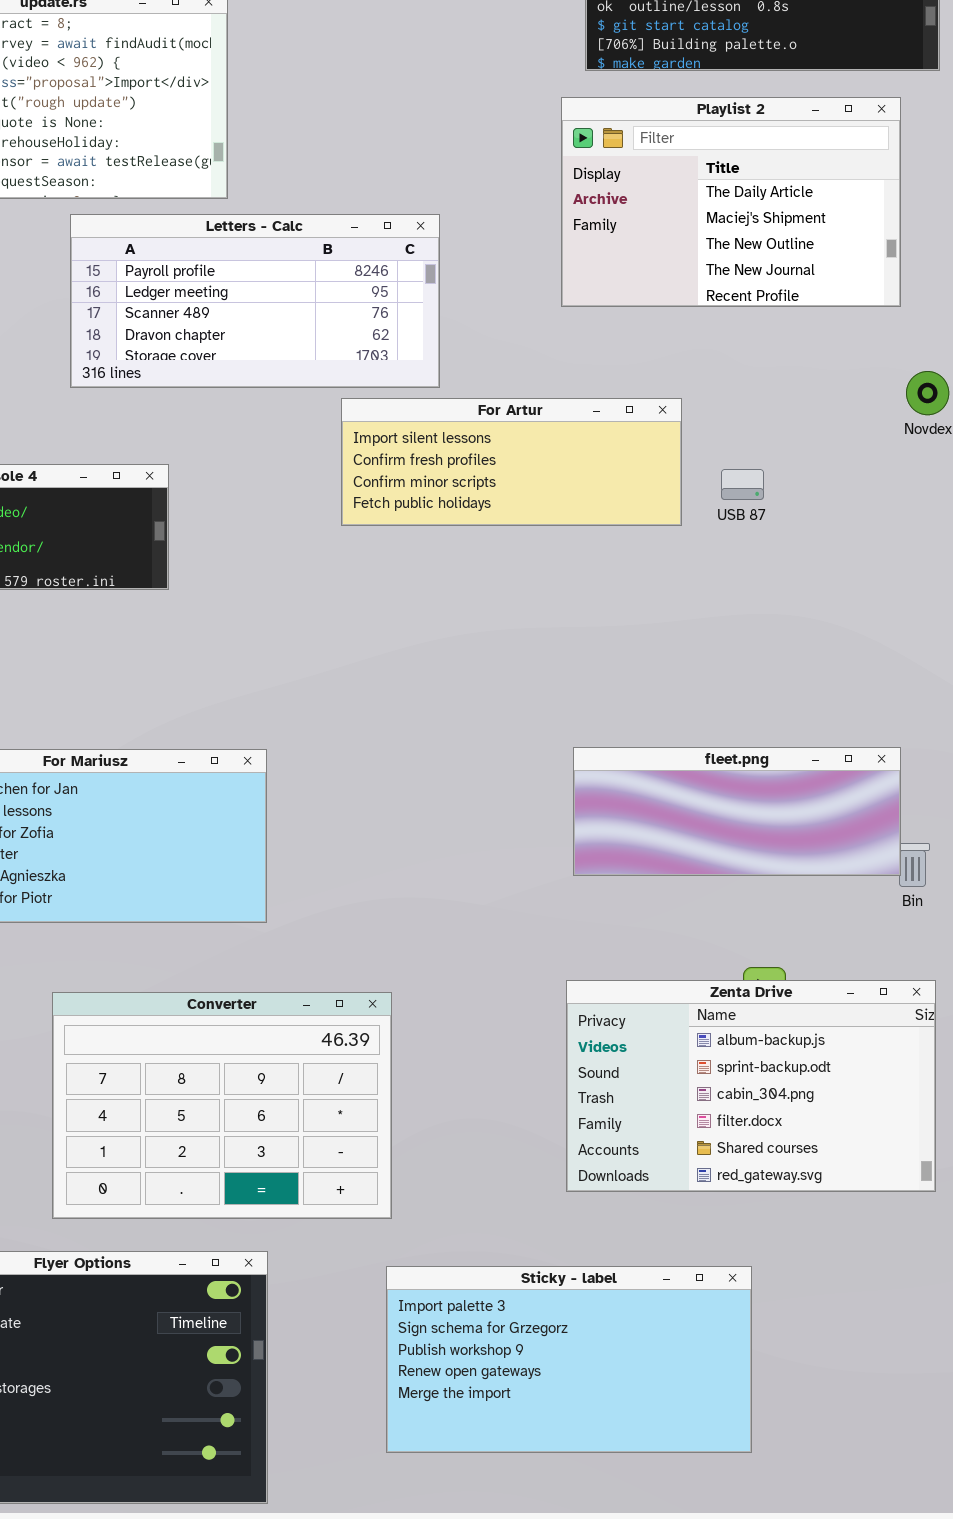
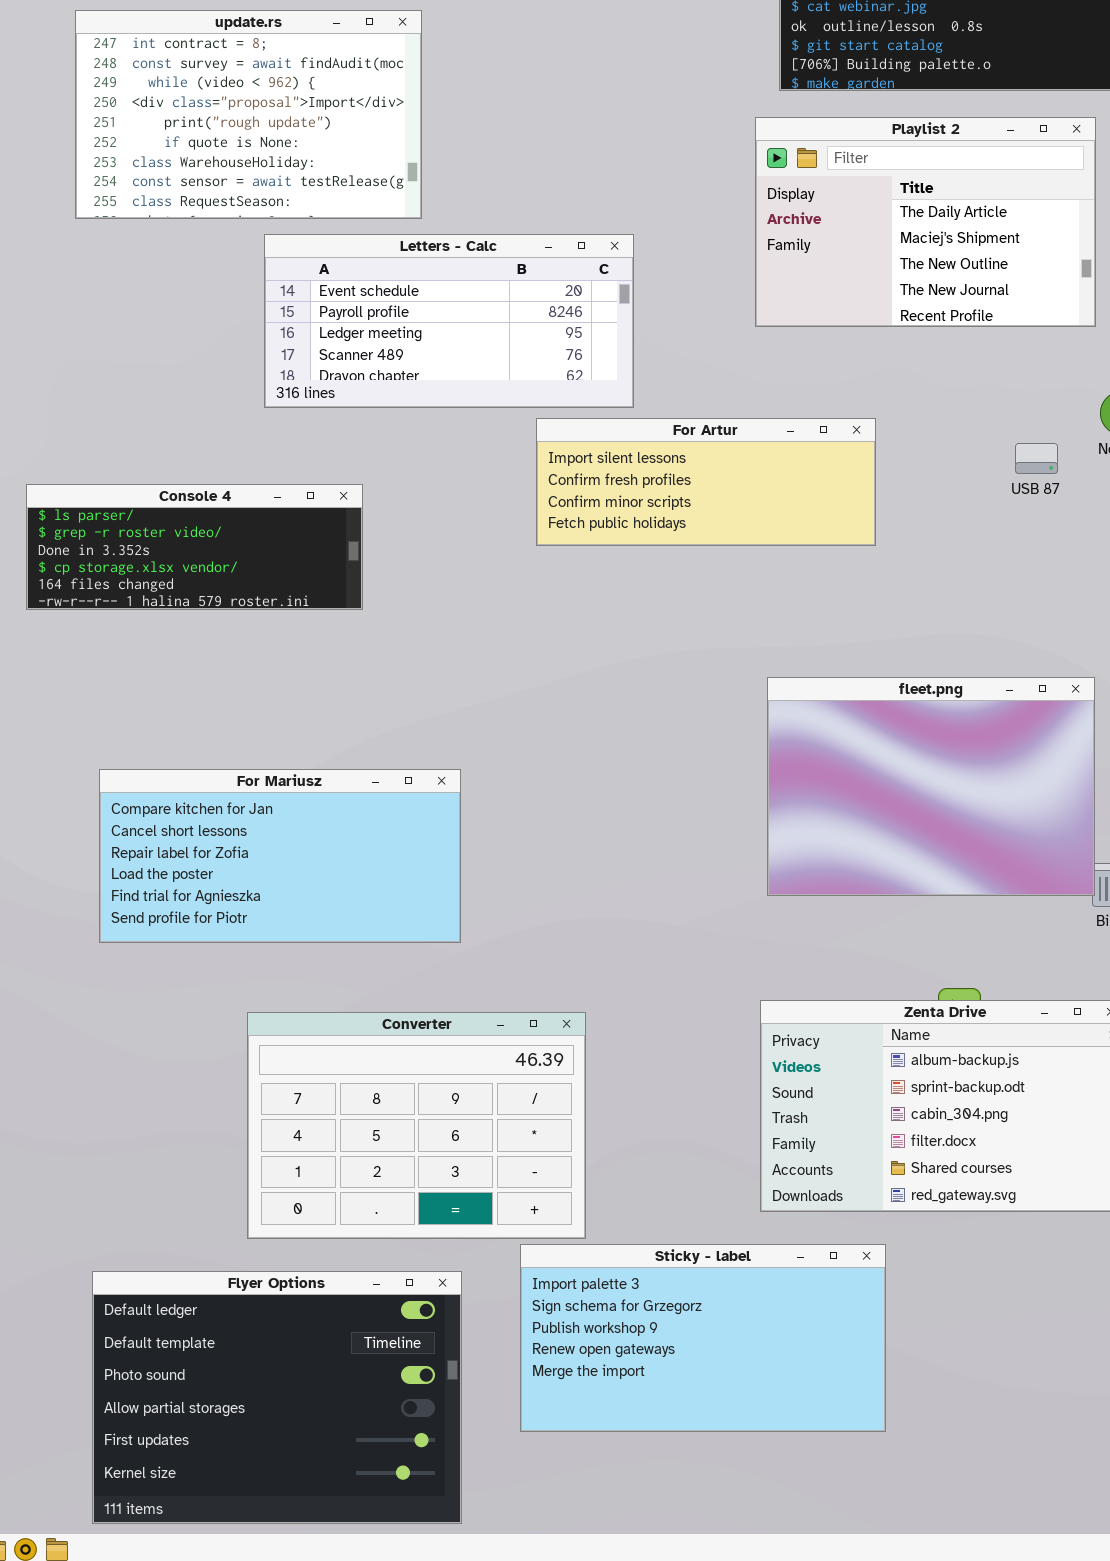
Letters - Calc: [70,214,440,388] -> [264,234,634,408], scrolled up 1 row
USB 87: [721,469,764,500] -> [1015,443,1058,474], moved
fleet.png: [573,747,901,876] -> [767,677,1095,896], resized
Sticky - label: [386,1266,752,1453] -> [520,1244,886,1432], moved

